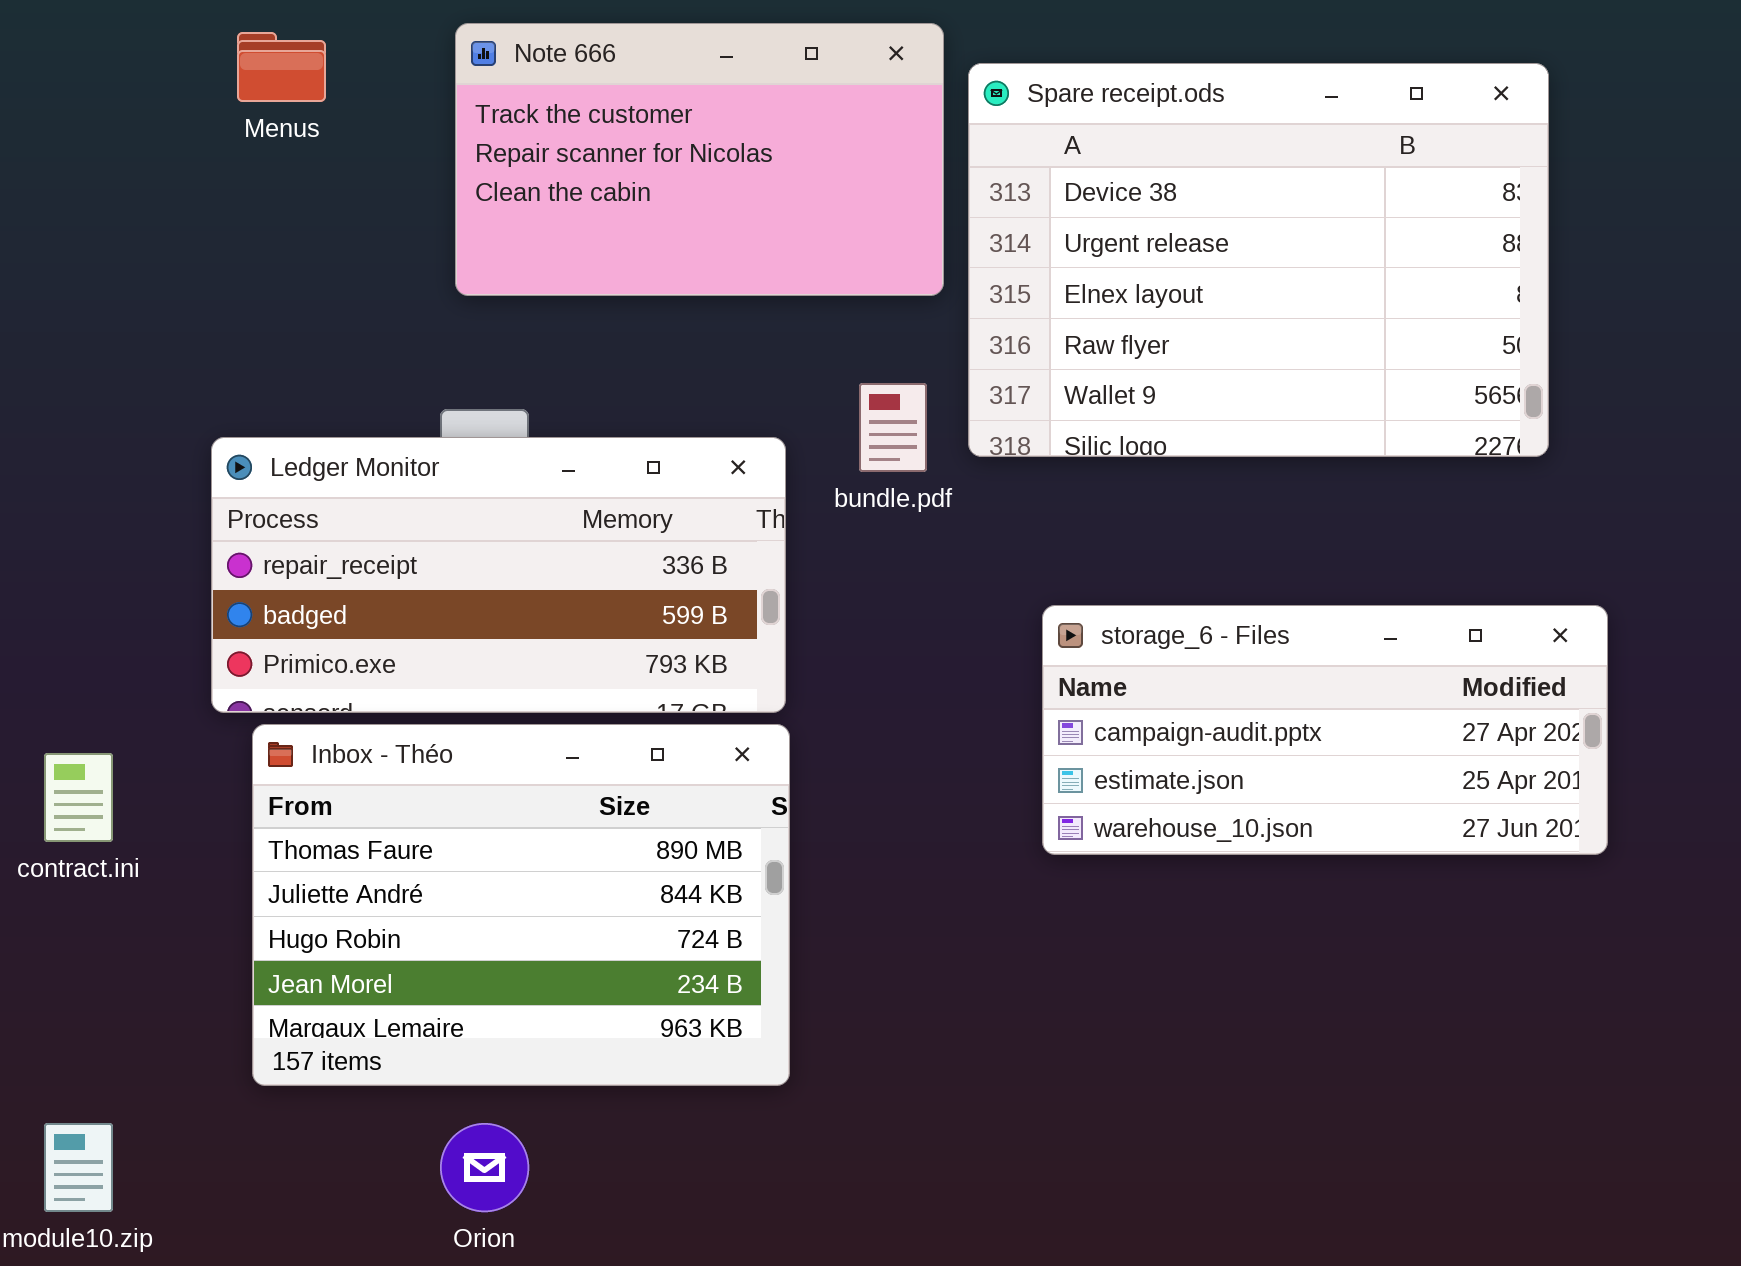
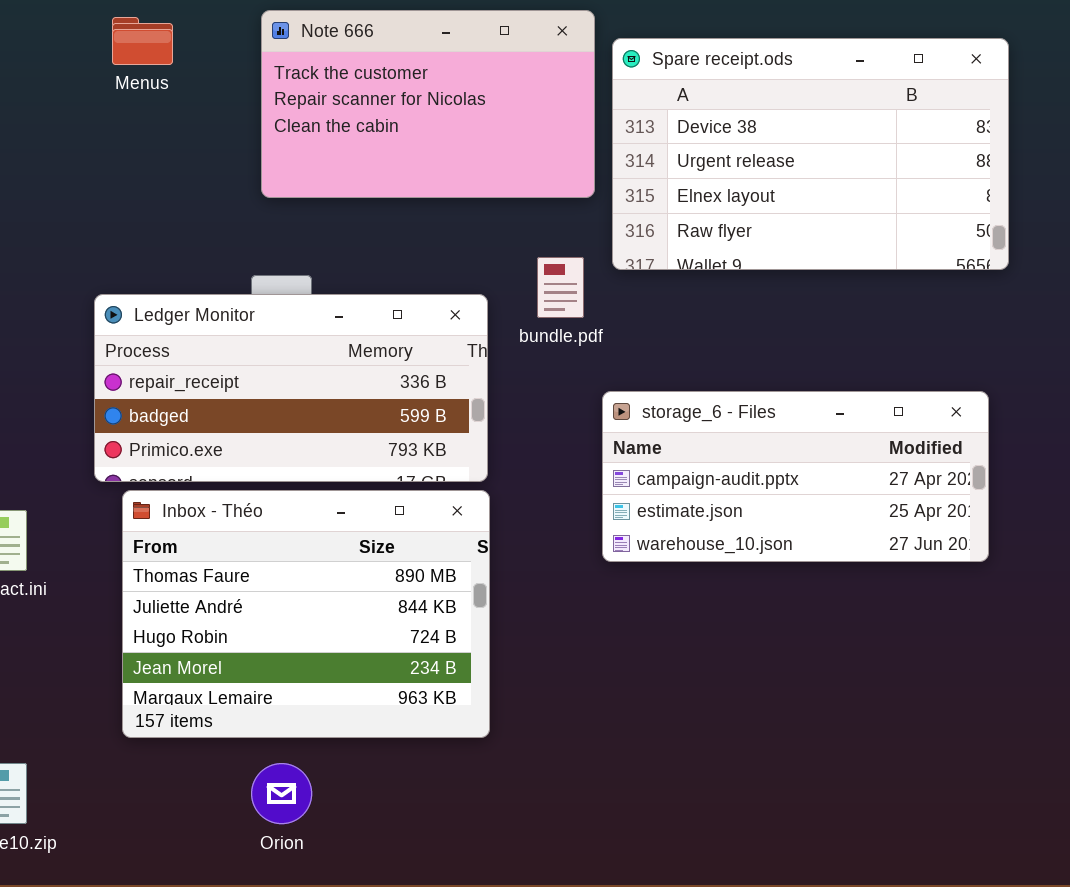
Spare receipt.ods: [968,63,1549,457] -> [612,38,1009,270], resized
storage_6 - Files: [1042,605,1608,855] -> [602,391,989,562], moved

